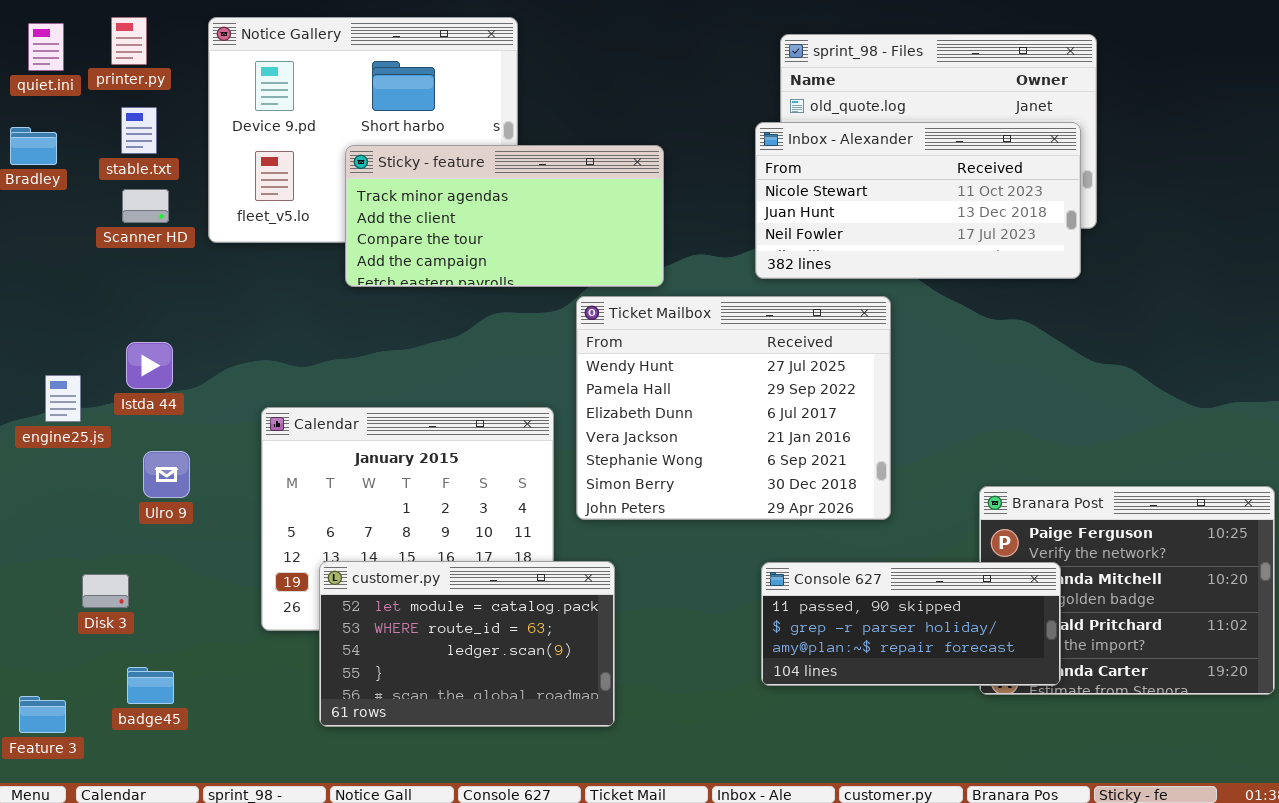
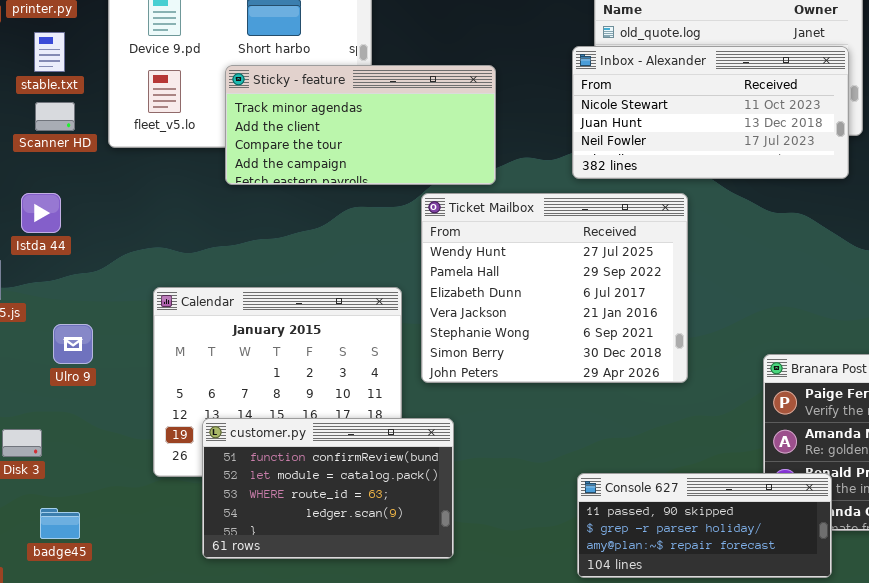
Istda 44: [126,342,173,389] -> [21,193,61,233], moved
customer.py: [319,561,615,727] -> [202,418,454,559], scrolled up 1 row
Console 627: [761,562,1061,686] -> [577,473,832,578], moved

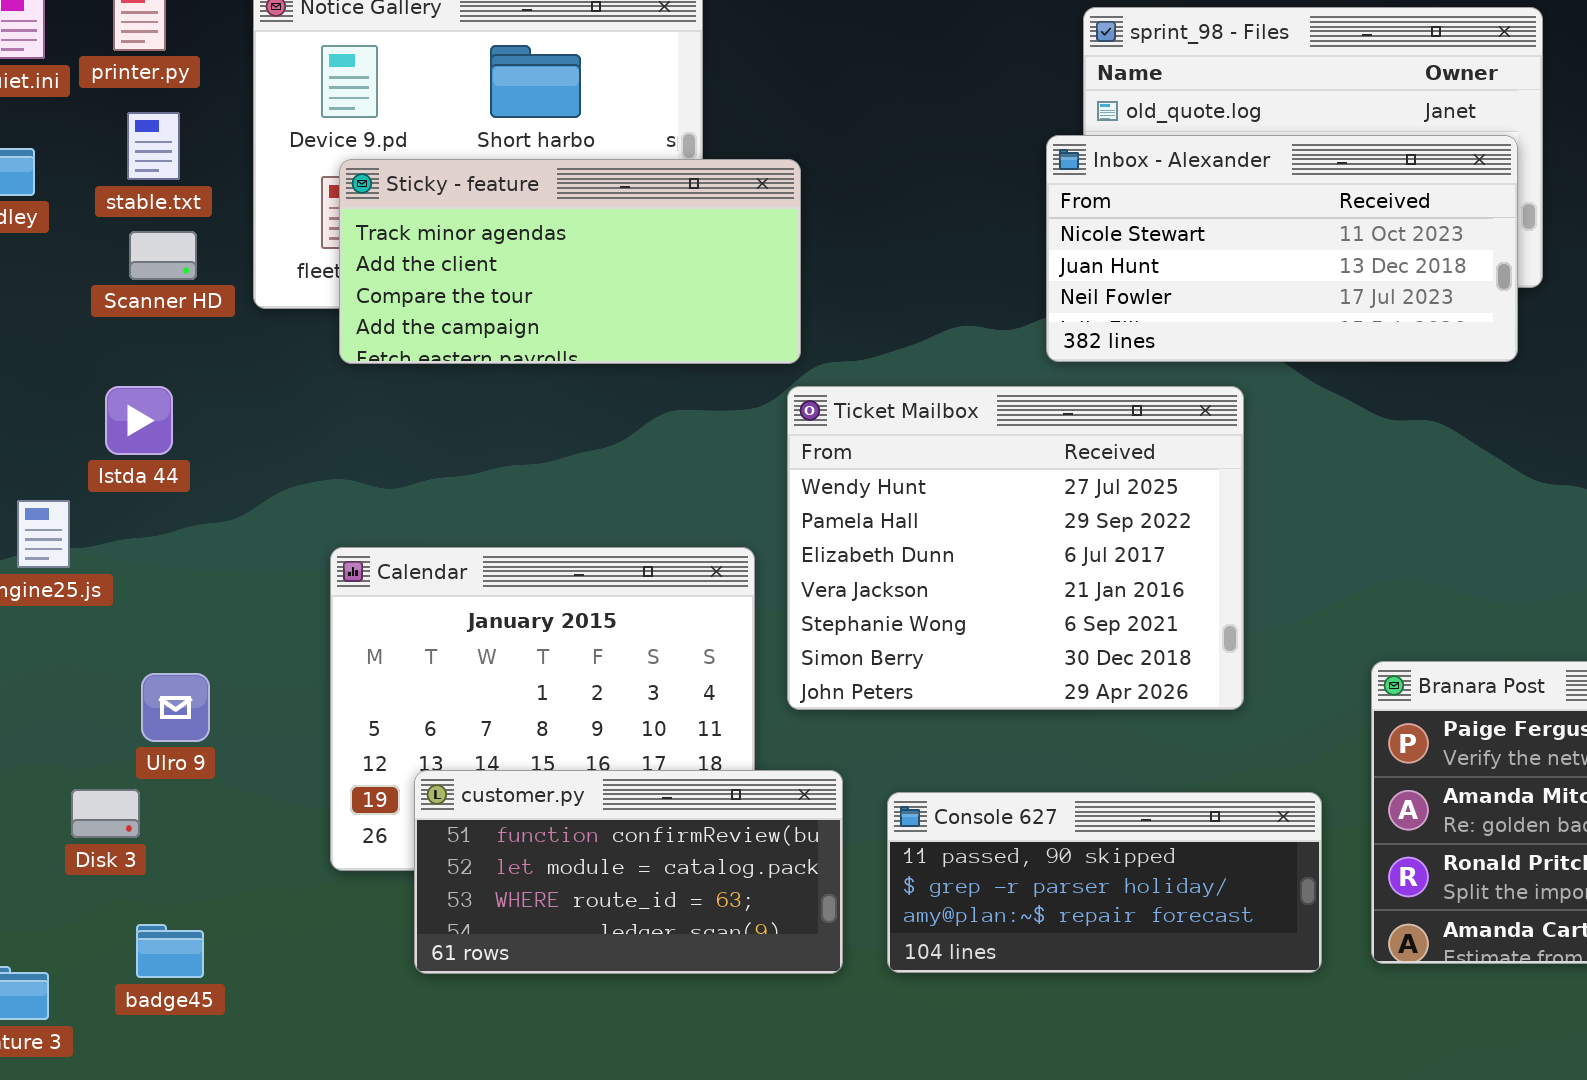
Sticky - feature: [225,65,496,185] -> [339,159,801,364], moved
Ulro 9: [53,324,93,364] -> [141,673,210,742], moved
customer.py: [202,418,454,559] -> [414,770,843,974], resized
Console 627: [577,473,832,578] -> [887,792,1322,973], moved

